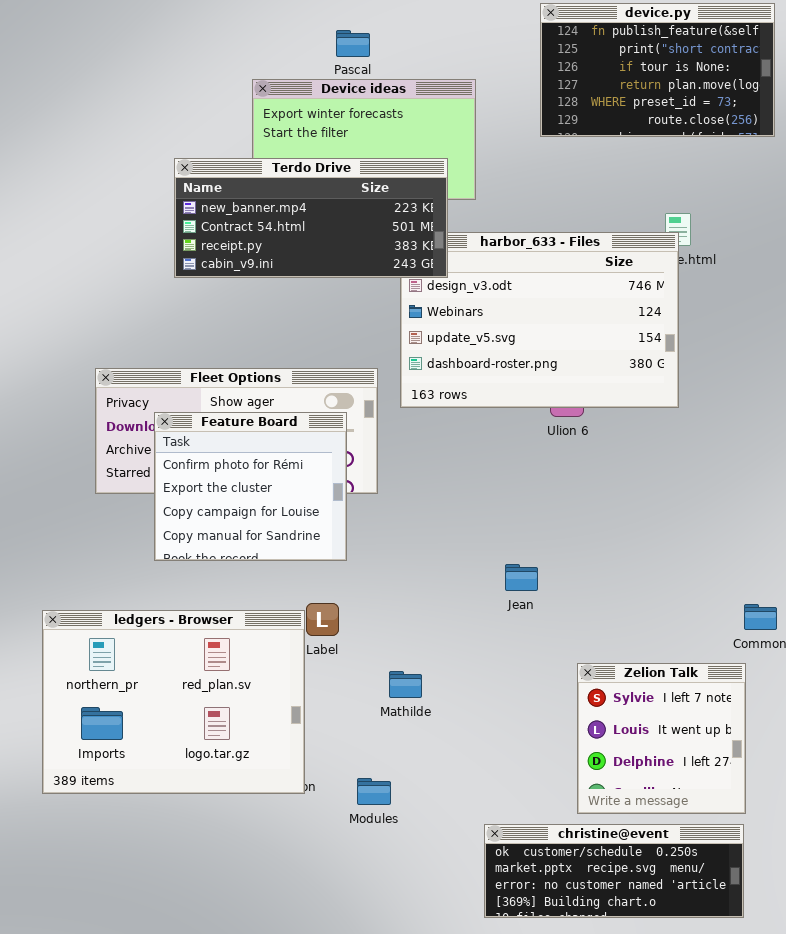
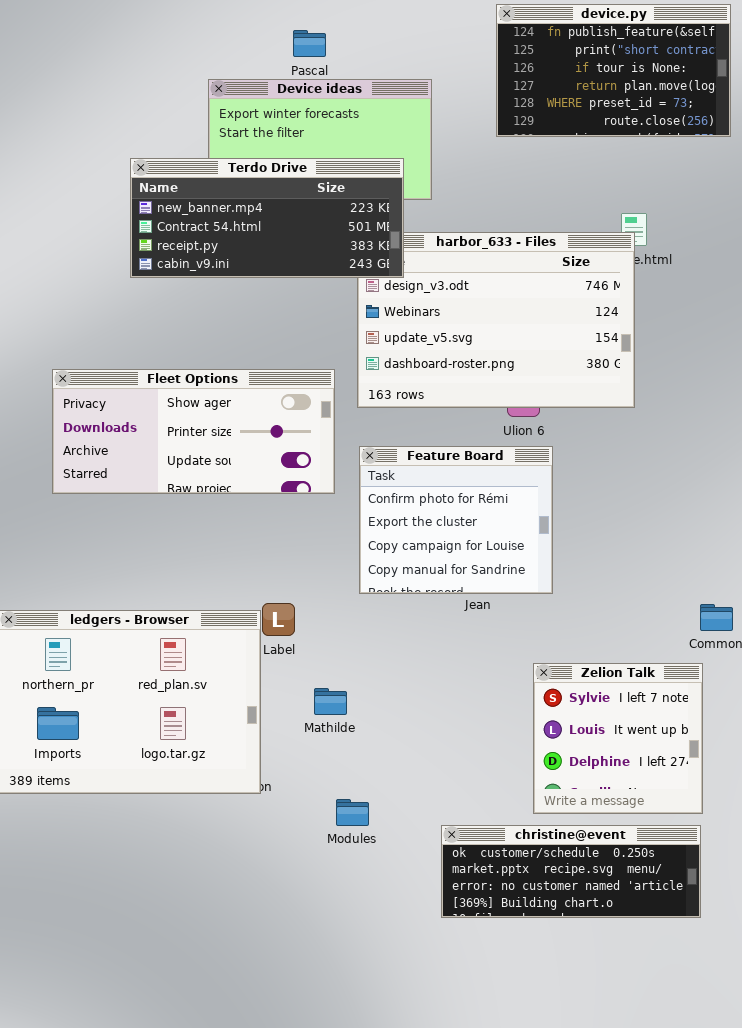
Feature Board: [154,412,347,561] -> [359,446,553,594], moved
Mathilde: [389,671,422,698] -> [314,688,347,715], moved
Modules: [357,778,391,805] -> [336,799,369,826], moved

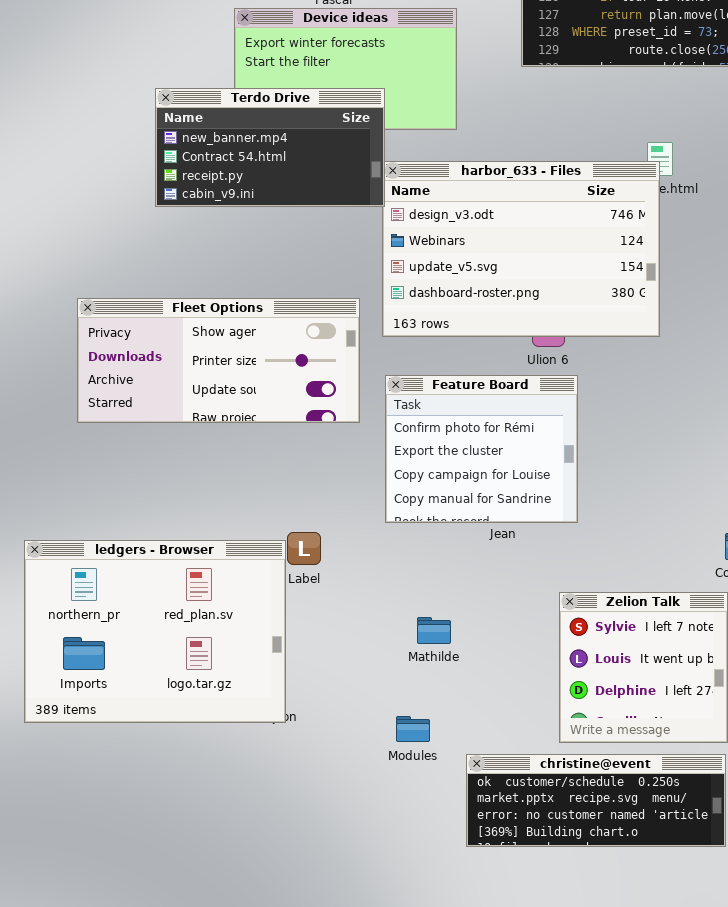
Terdo Drive: [130,158,404,278] -> [155,88,385,207], resized
Mathilde: [314,688,347,715] -> [417,617,451,644], moved
Modules: [336,799,369,826] -> [396,716,430,742], moved

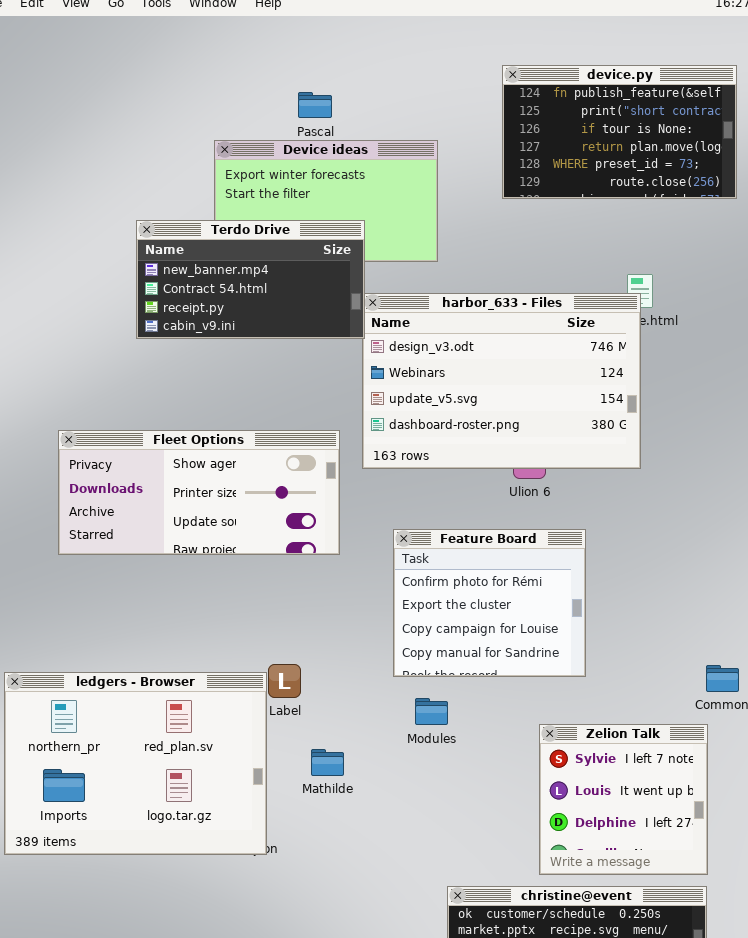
Feature Board: [385,375,578,523] -> [393,529,586,677], moved
Mathilde: [417,617,451,644] -> [311,749,344,776], moved
Modules: [396,716,430,742] -> [415,698,448,725], moved

